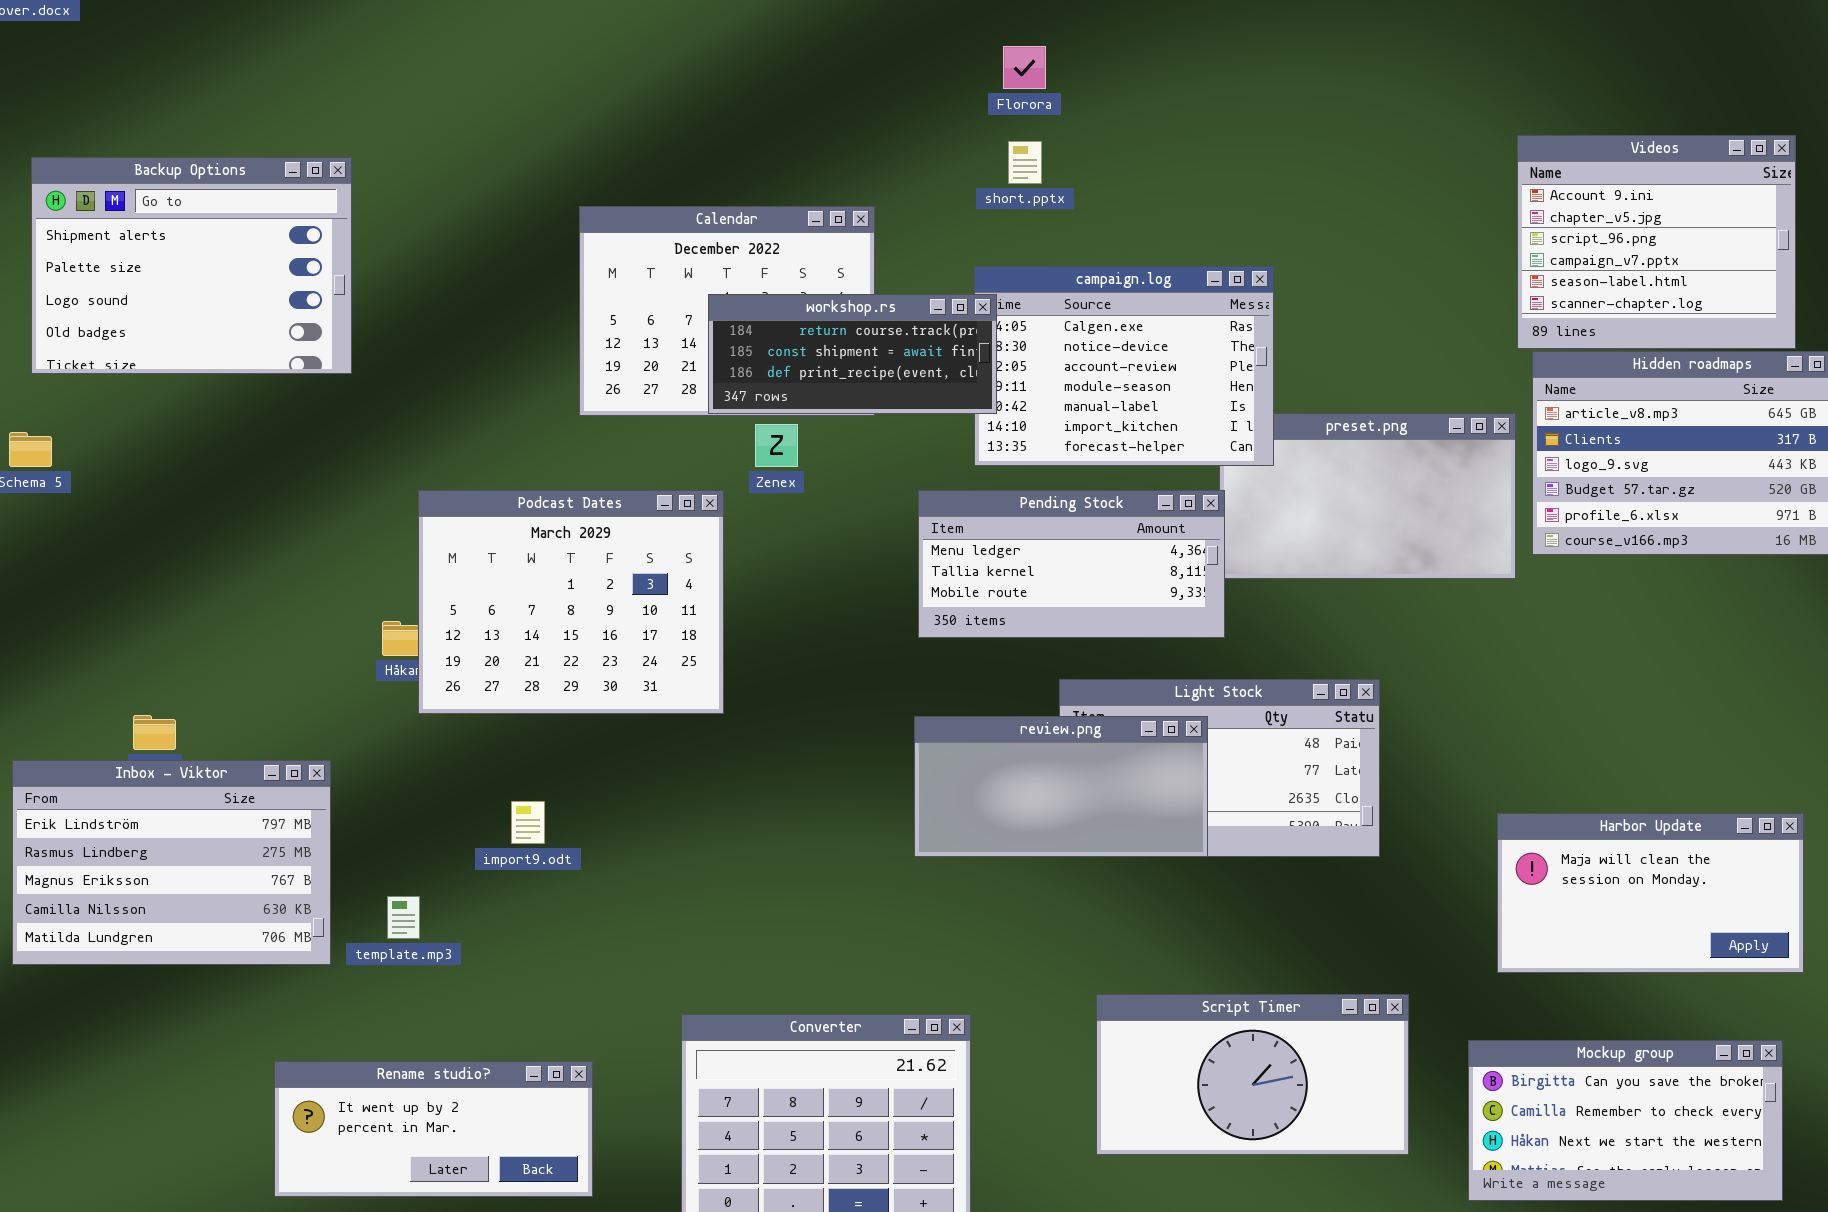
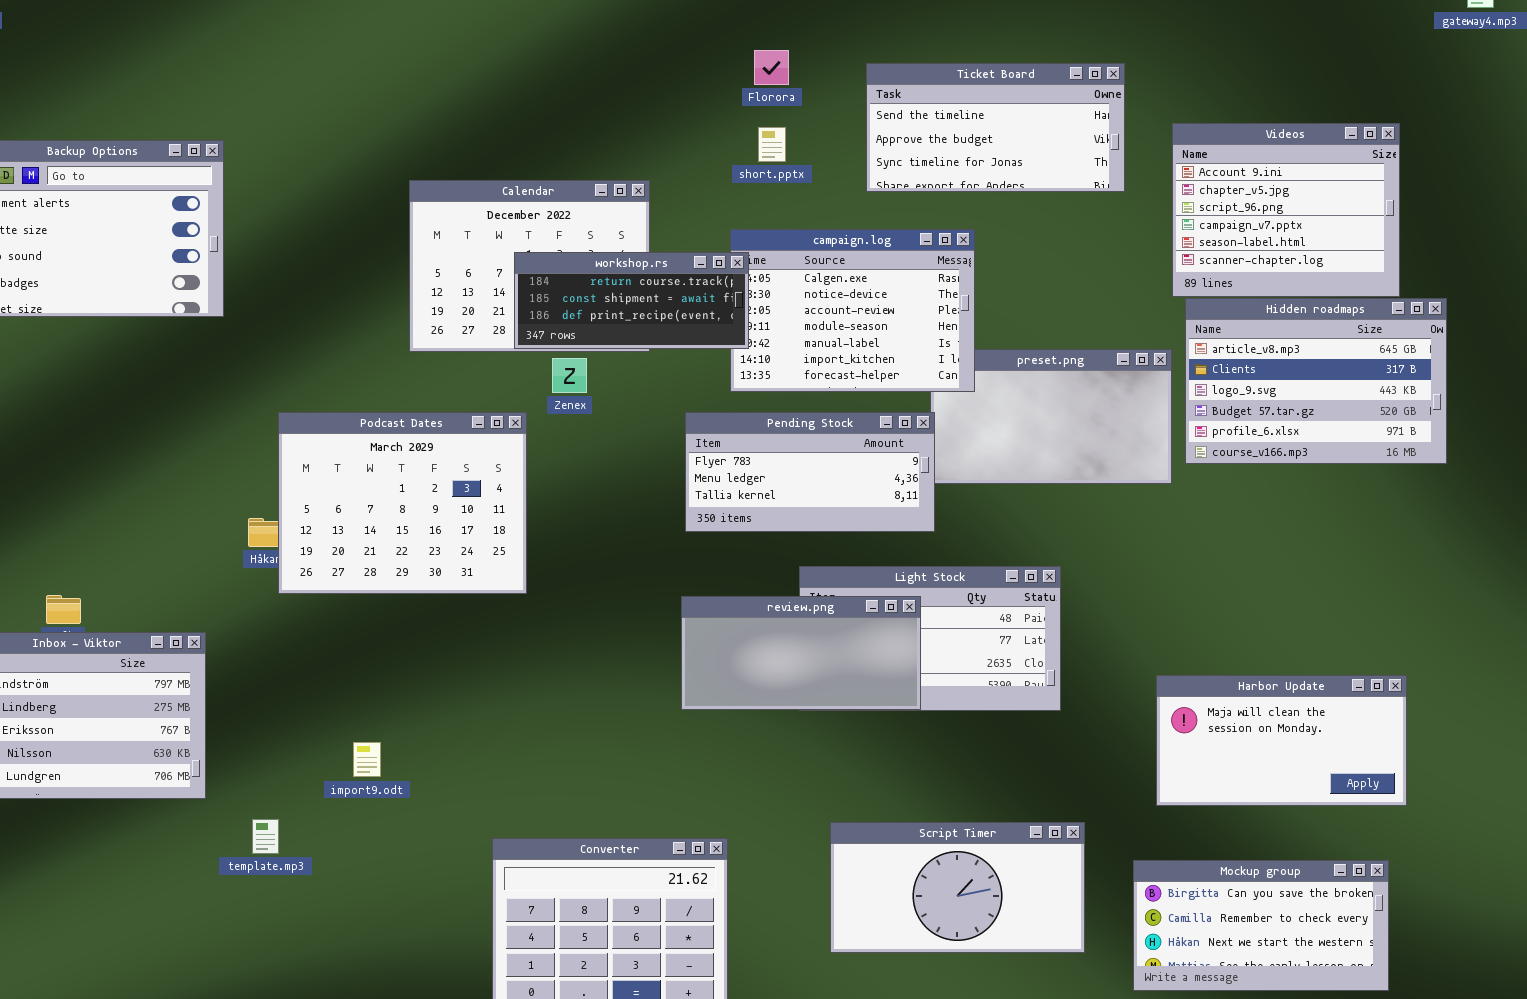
Ticket Board: none -> [866,63,1125,192], opened
Pending Stock: [918,490,1225,638] -> [685,412,935,532], scrolled up 1 row
import9.odt: [511,801,545,844] -> [353,742,381,777], moved
template.mp3: [387,896,420,939] -> [252,819,279,854], moved
Rename studio?: [274,1061,593,1197] -> none, closed

